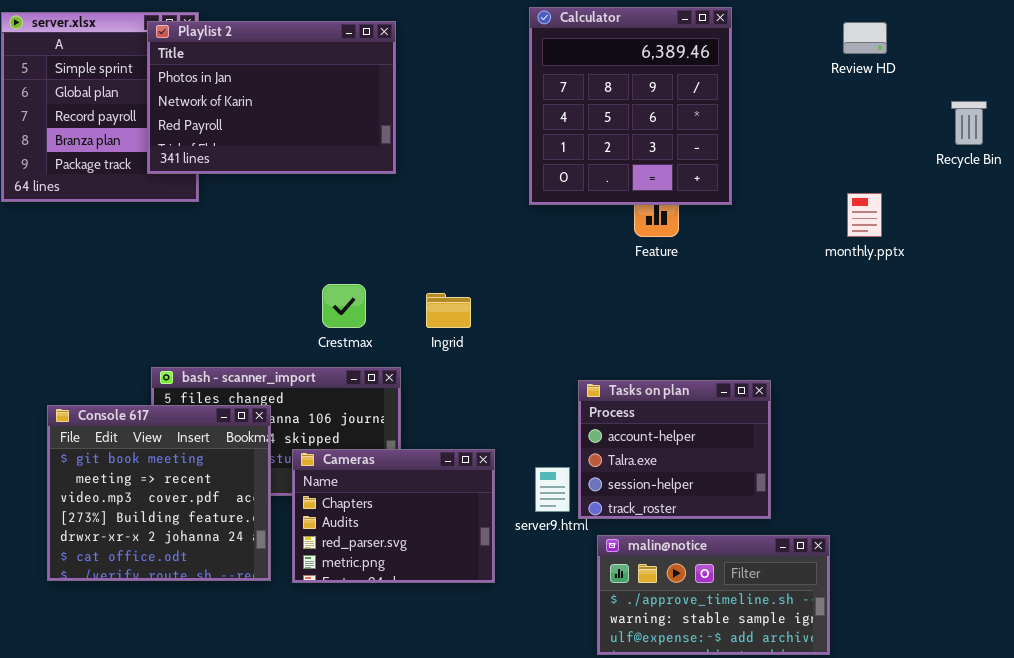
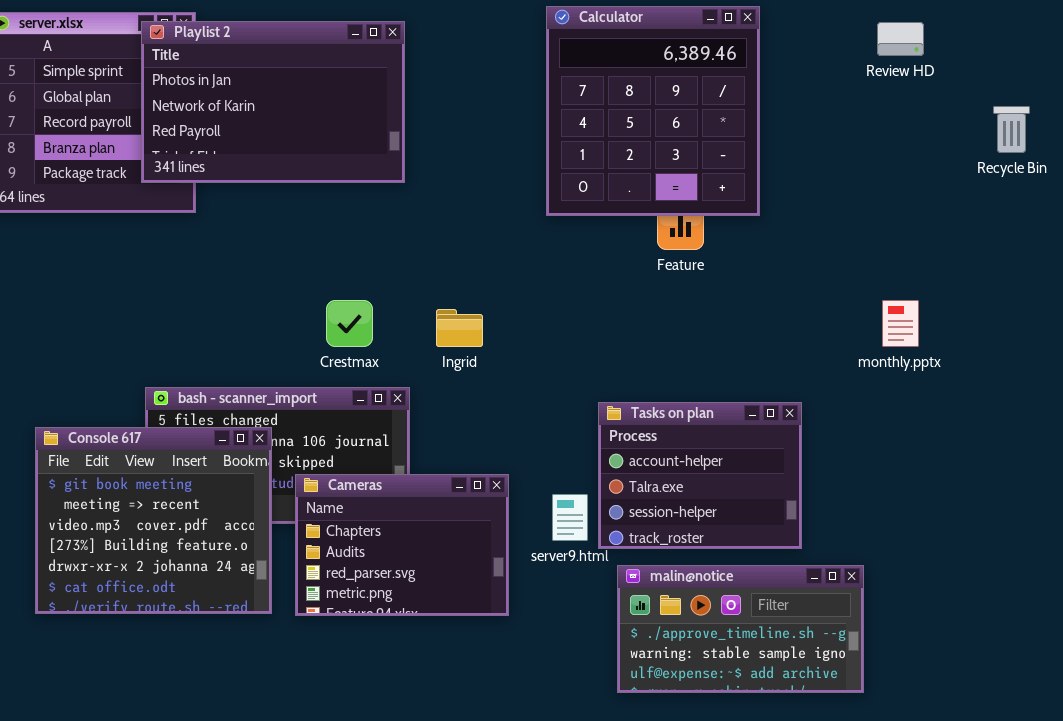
monthly.pptx: [847,193,882,237] -> [882,300,919,347], moved

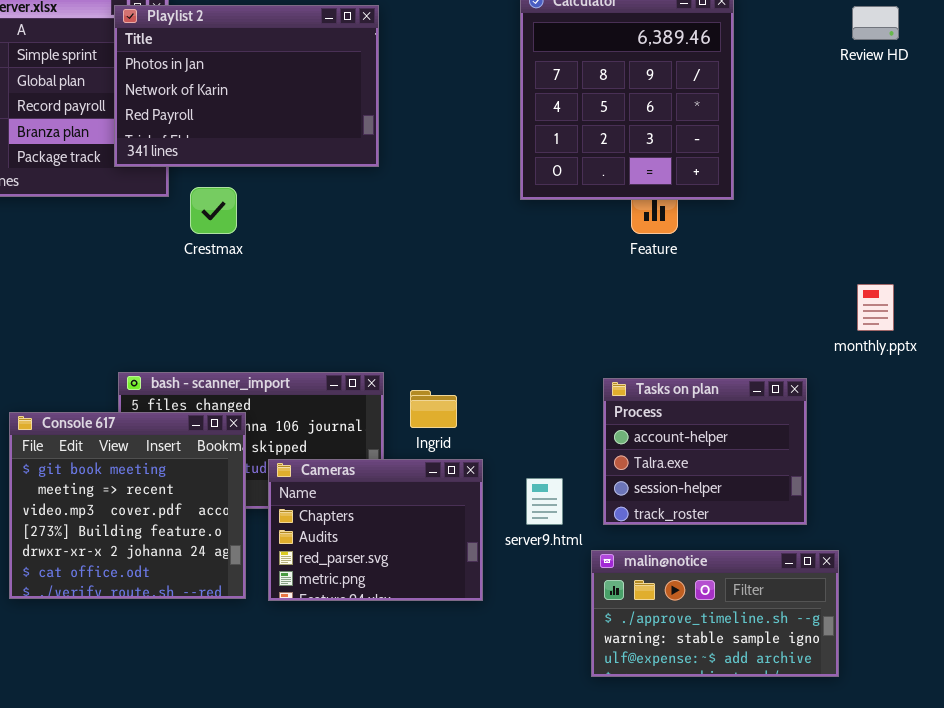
Crestmax: [326,300,373,347] -> [190,187,237,234], moved
Ingrid: [436,309,483,347] -> [410,390,457,428], moved
Tasks on plan: [598,402,802,549] -> [603,378,807,525], moved

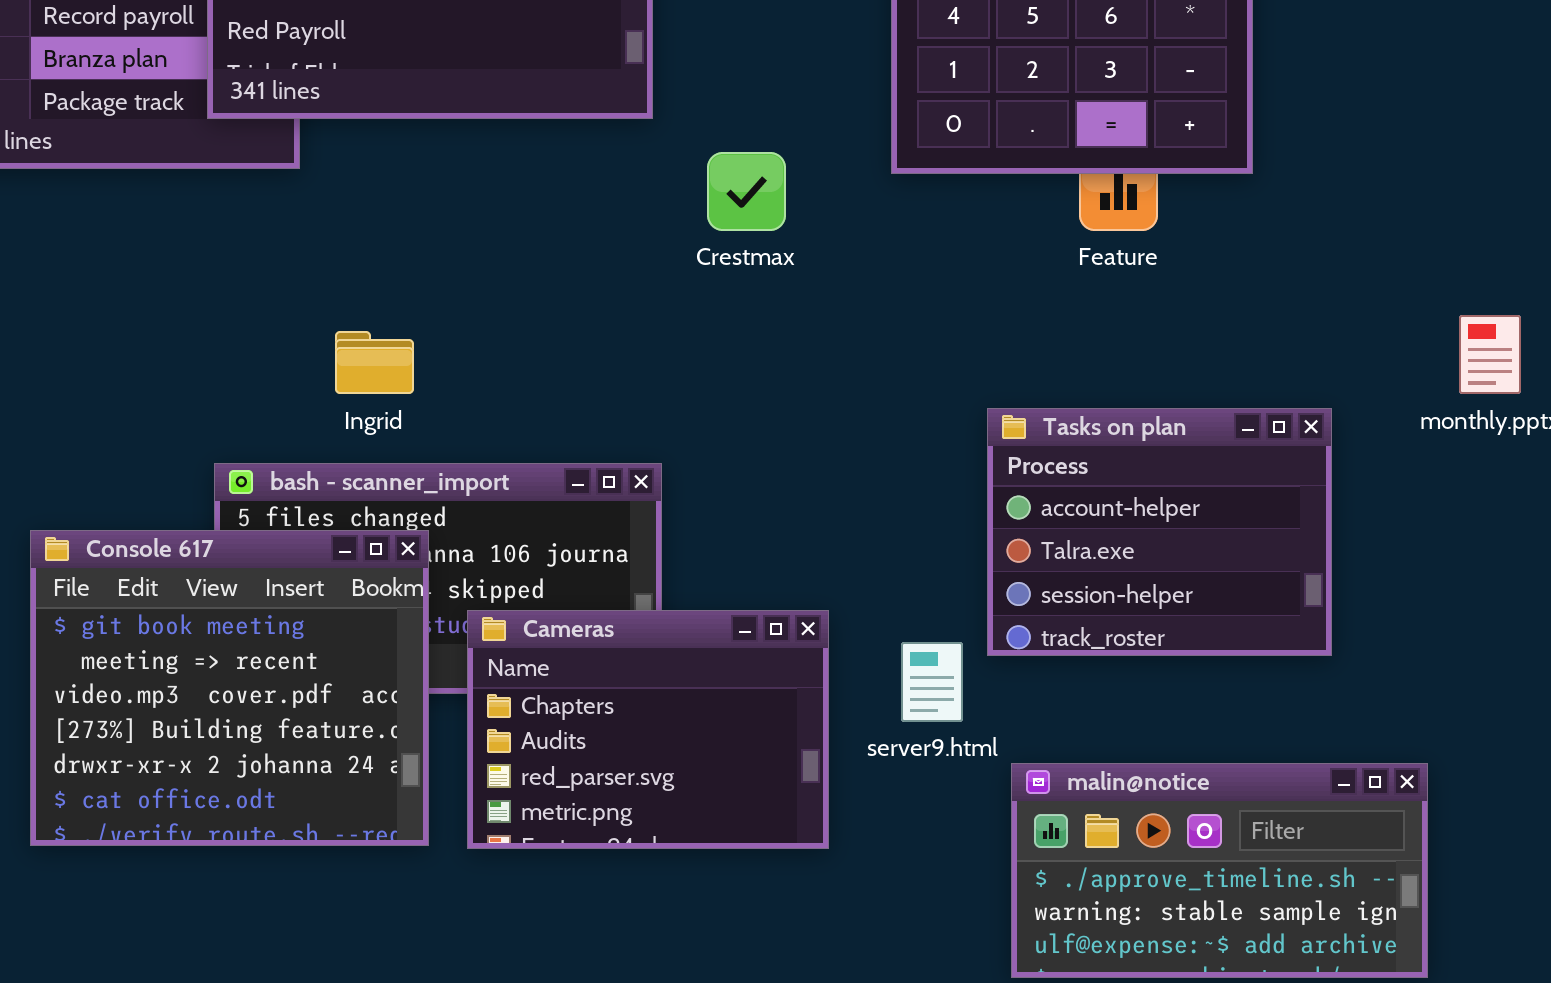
Crestmax: [190,187,237,234] -> [707,152,786,231], moved
Tasks on plan: [603,378,807,525] -> [987,408,1332,656], moved
Ingrid: [410,390,457,428] -> [335,331,414,394], moved

